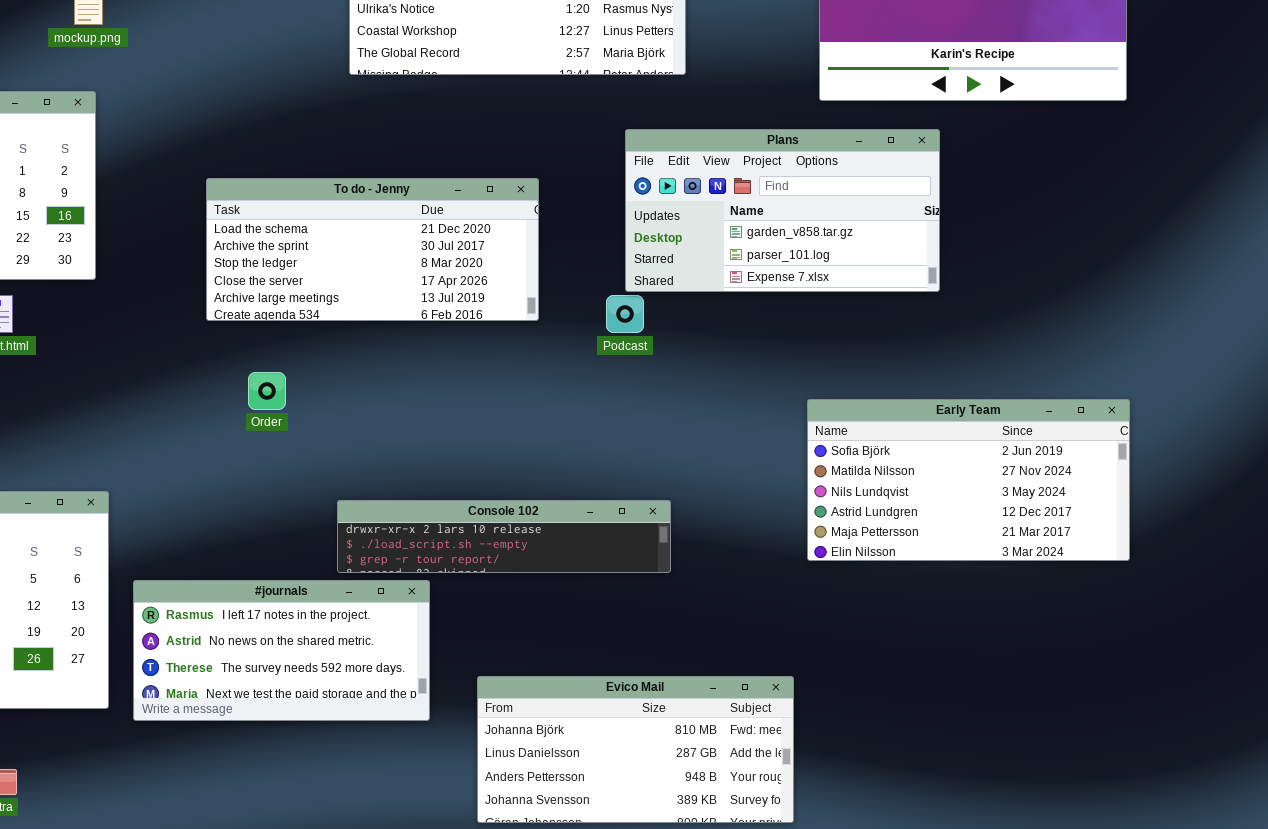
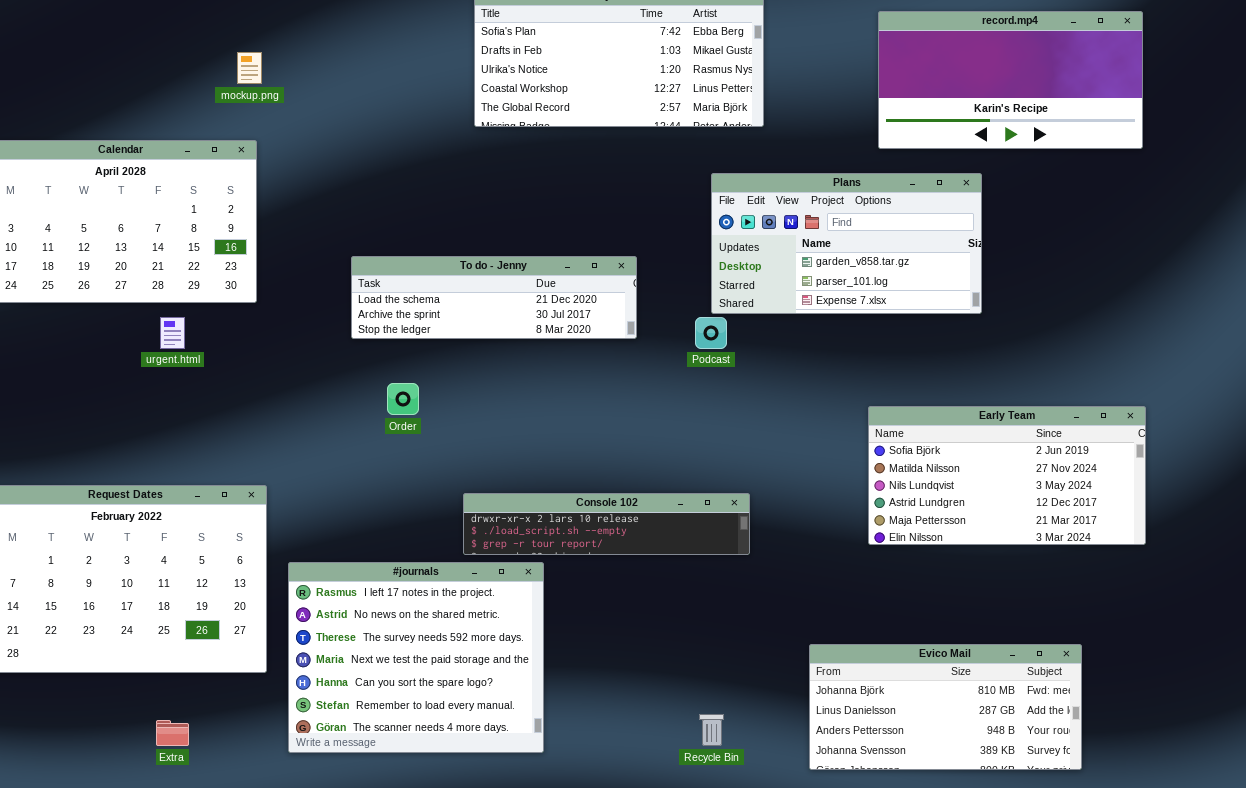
To do - Jenny: [206,178,539,321] -> [351,256,637,339], resized
#journals: [133,580,430,721] -> [288,562,544,753], resized
Evico Mail: [477,676,794,823] -> [809,644,1082,770], moved

